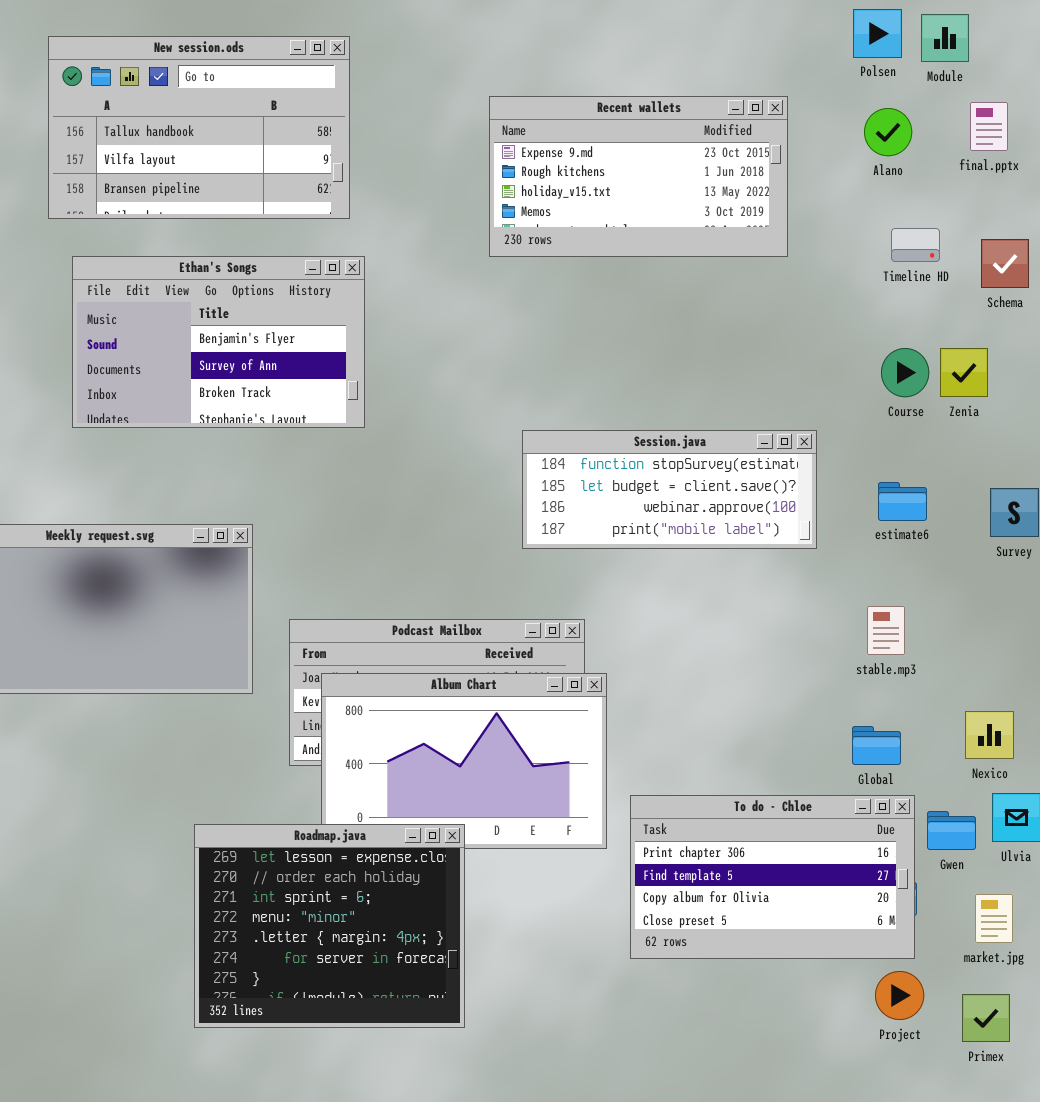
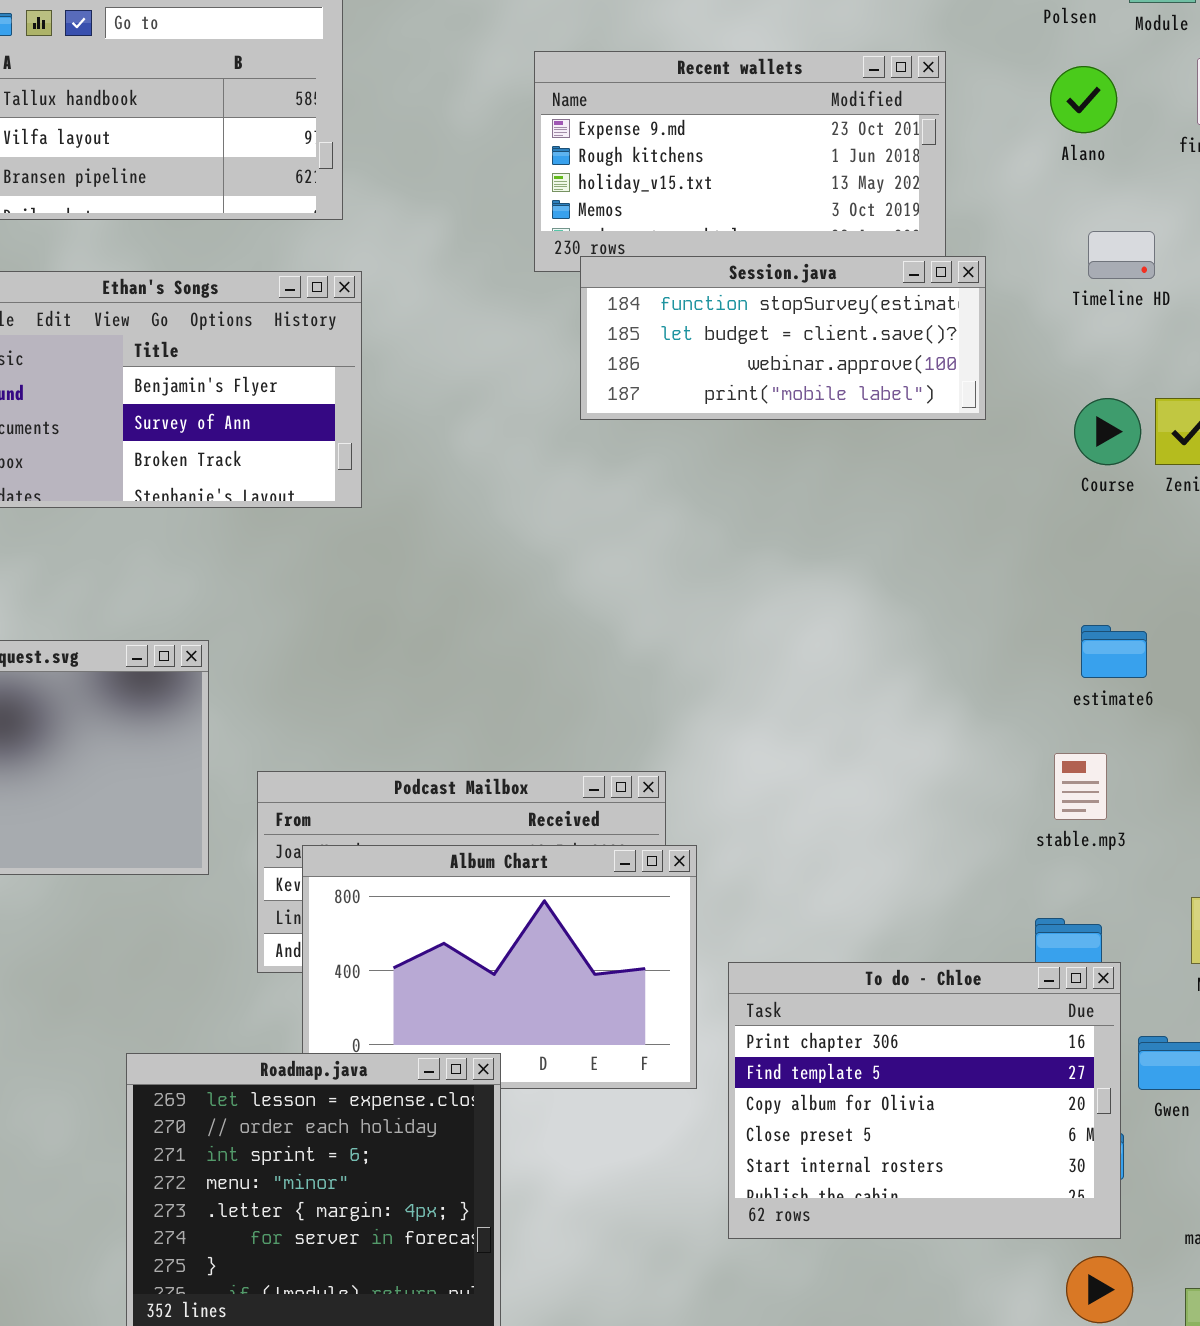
Session.java: [522,430,817,549] -> [580,256,986,420], moved
estimate6: [878,482,927,521] -> [1081,625,1147,678], moved
To do - Chloe: [630,795,915,959] -> [728,962,1121,1239], resized

